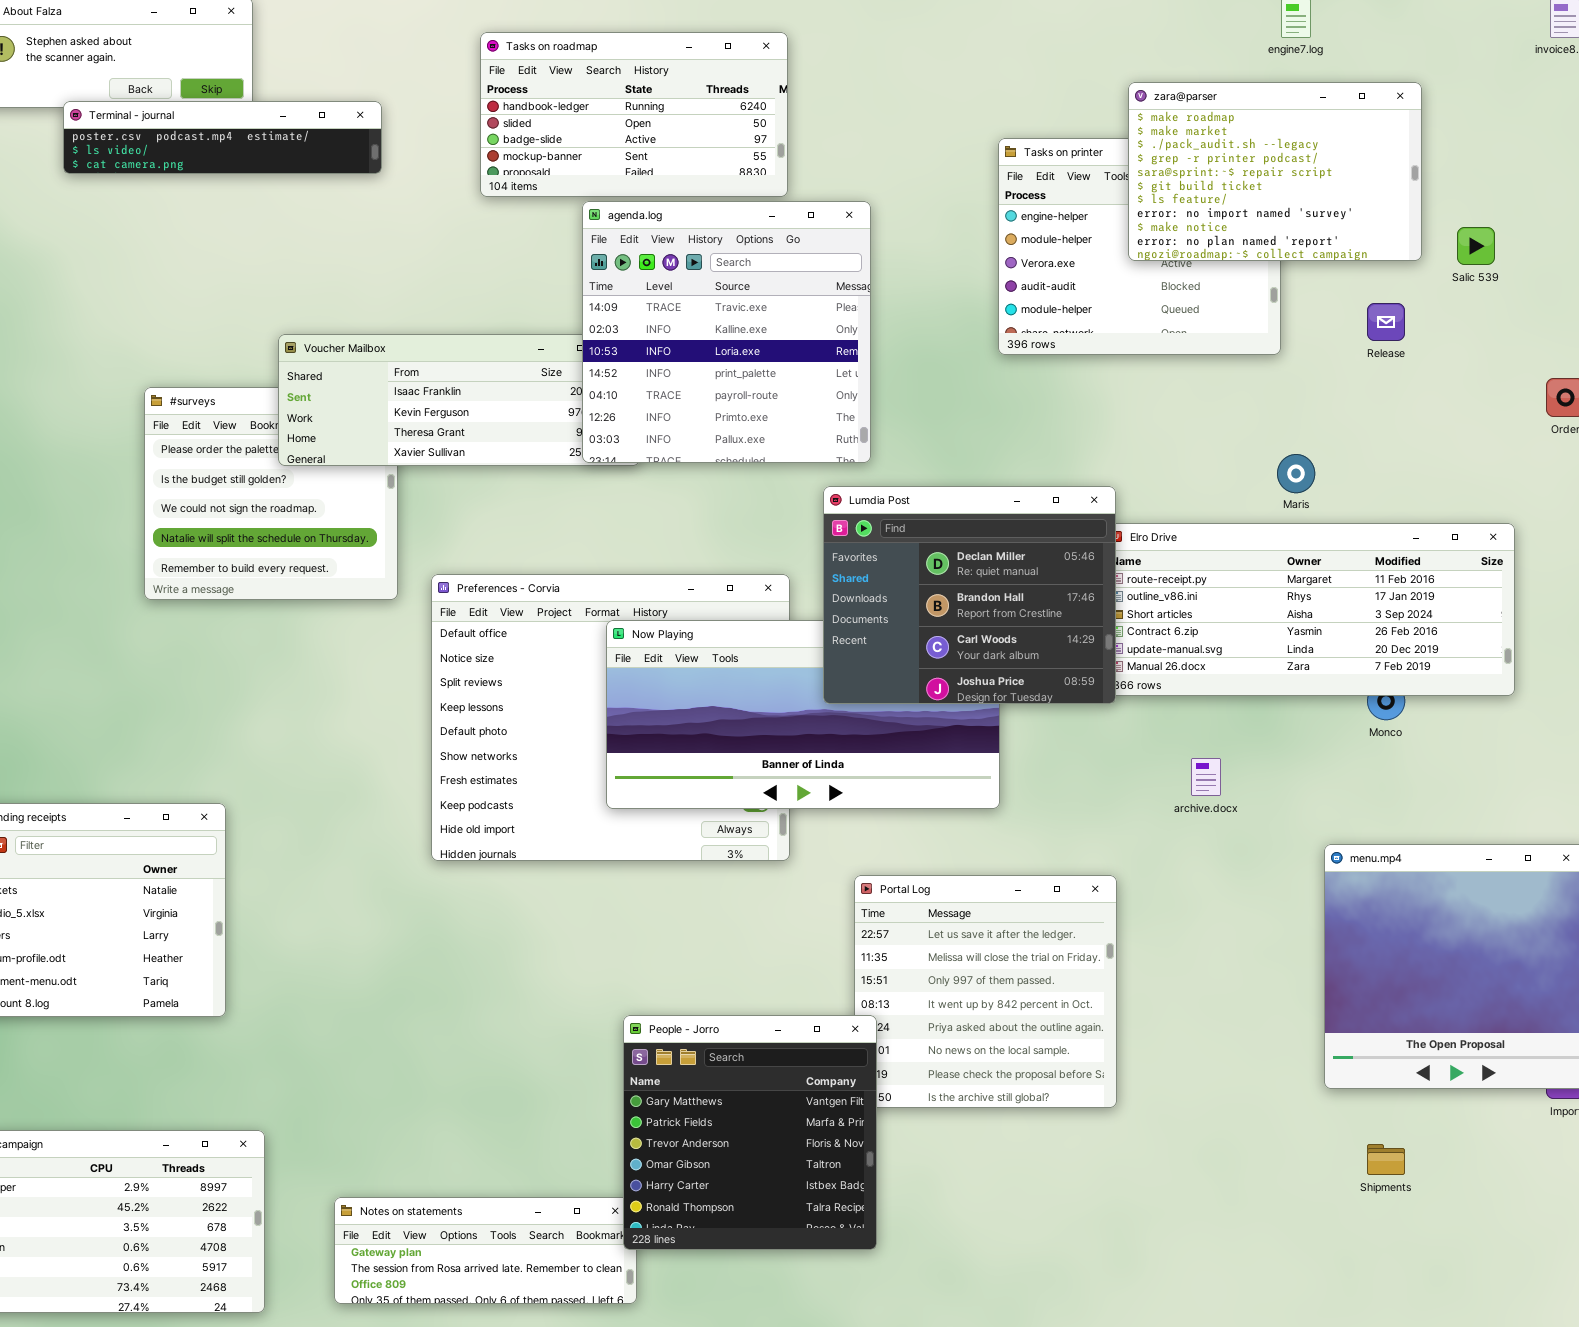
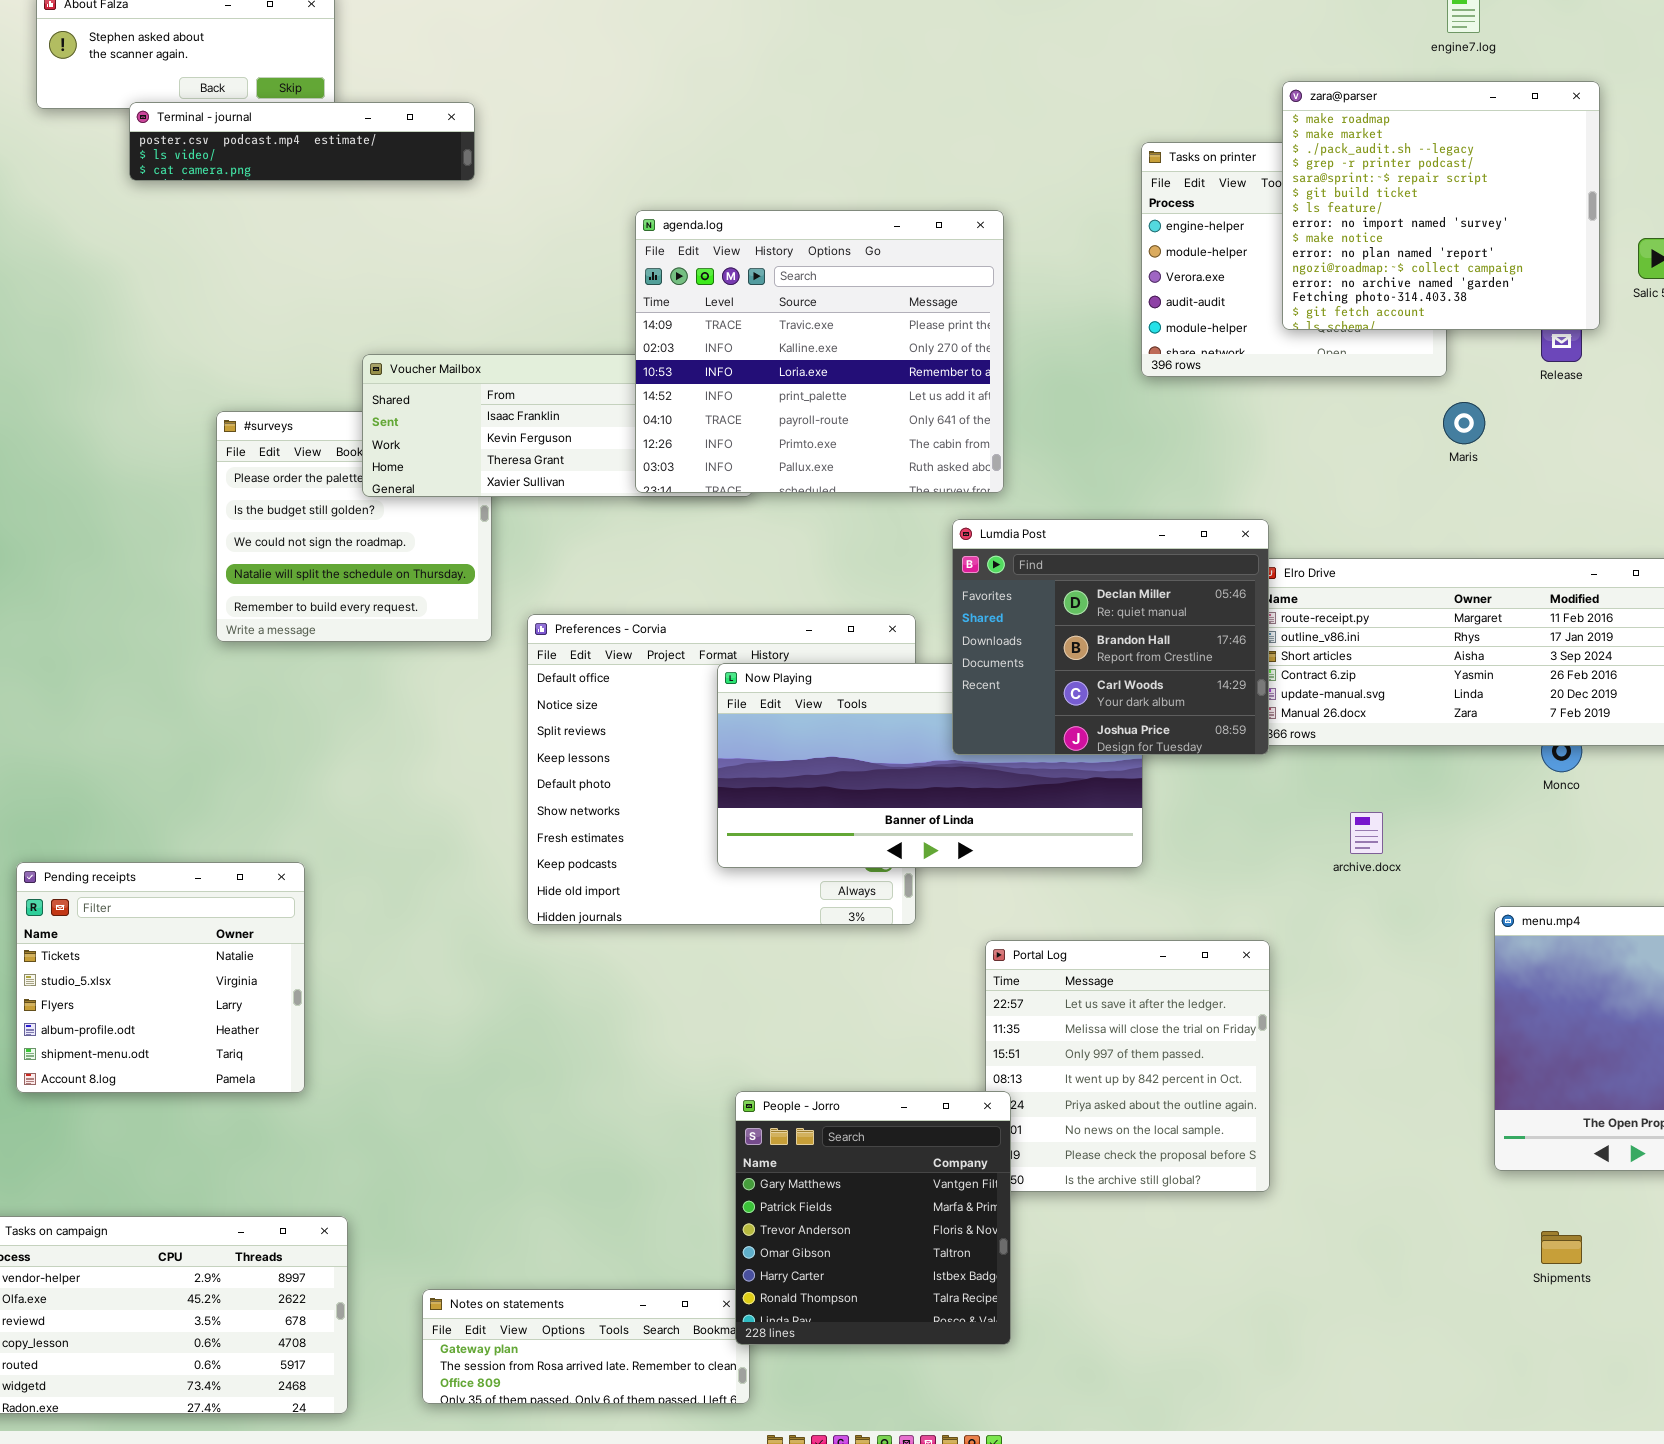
Tasks on roadmap: [480,32,788,197] -> none, closed
zara@parser: [1128,82,1422,261] -> [1282,81,1600,330], resized
agenda.log: [582,201,871,463] -> [635,210,1004,493], resized
Maris: [1277,454,1315,493] -> [1443,402,1485,444], moved

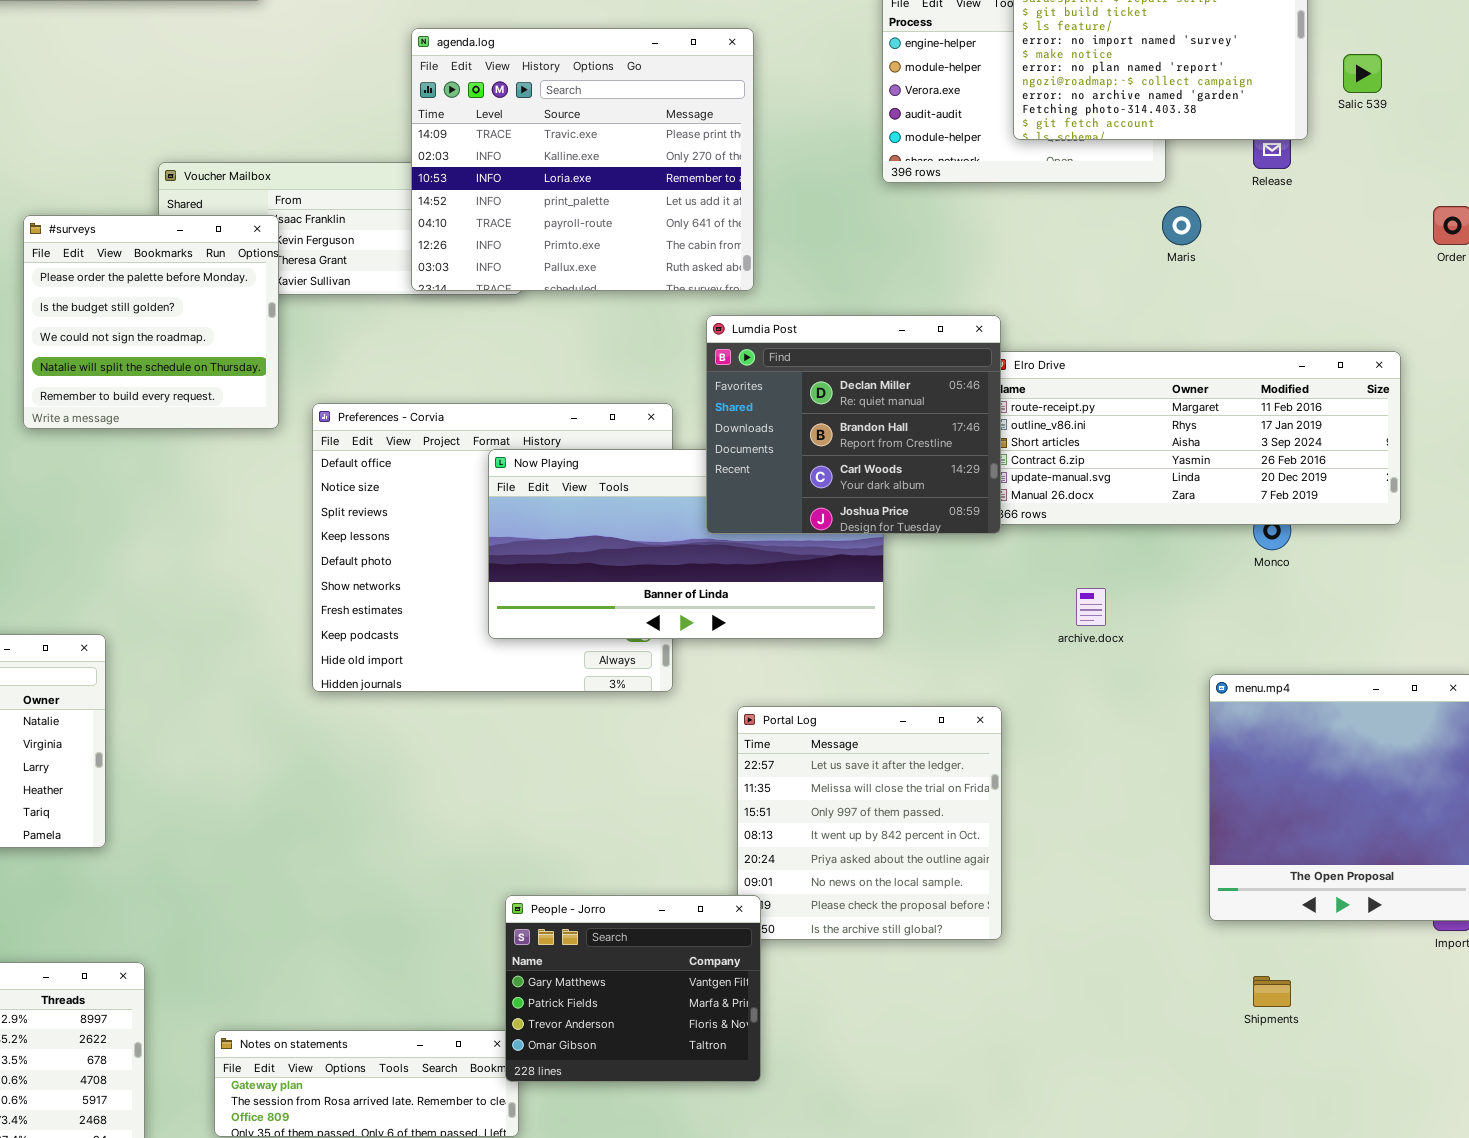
#surveys: [216,411,492,642] -> [23,215,279,429], raised
People - Jorro: [735,1091,1011,1345] -> [505,895,761,1082], resized

